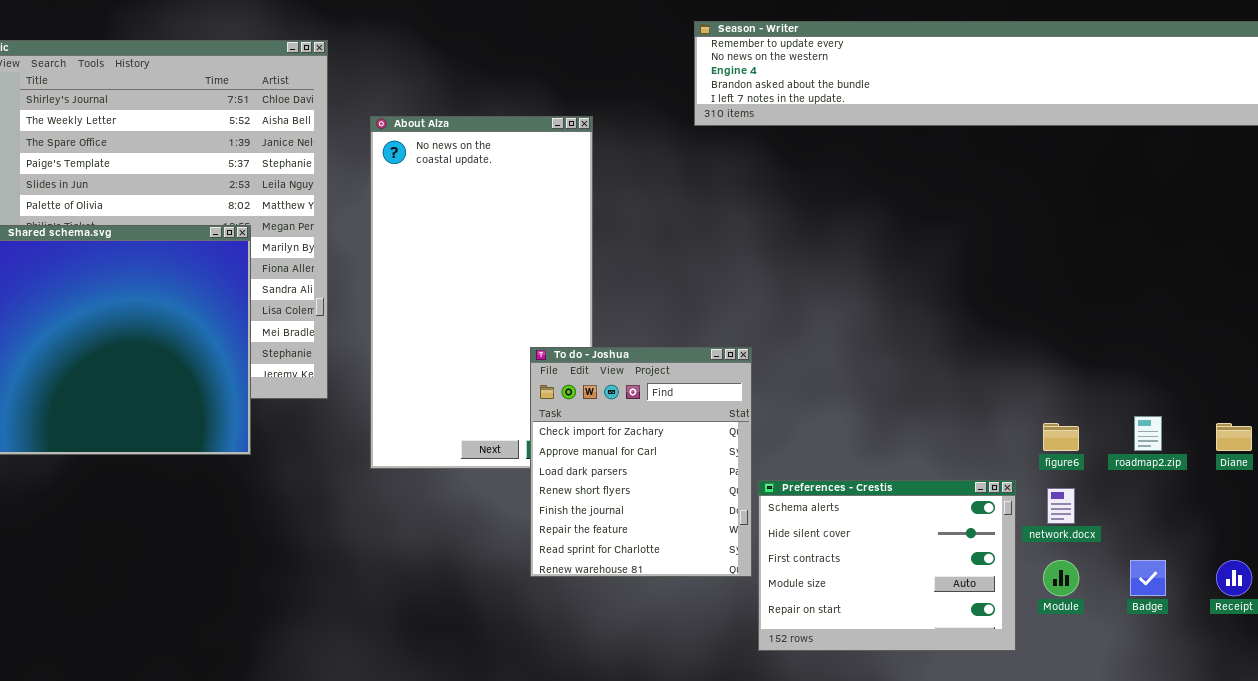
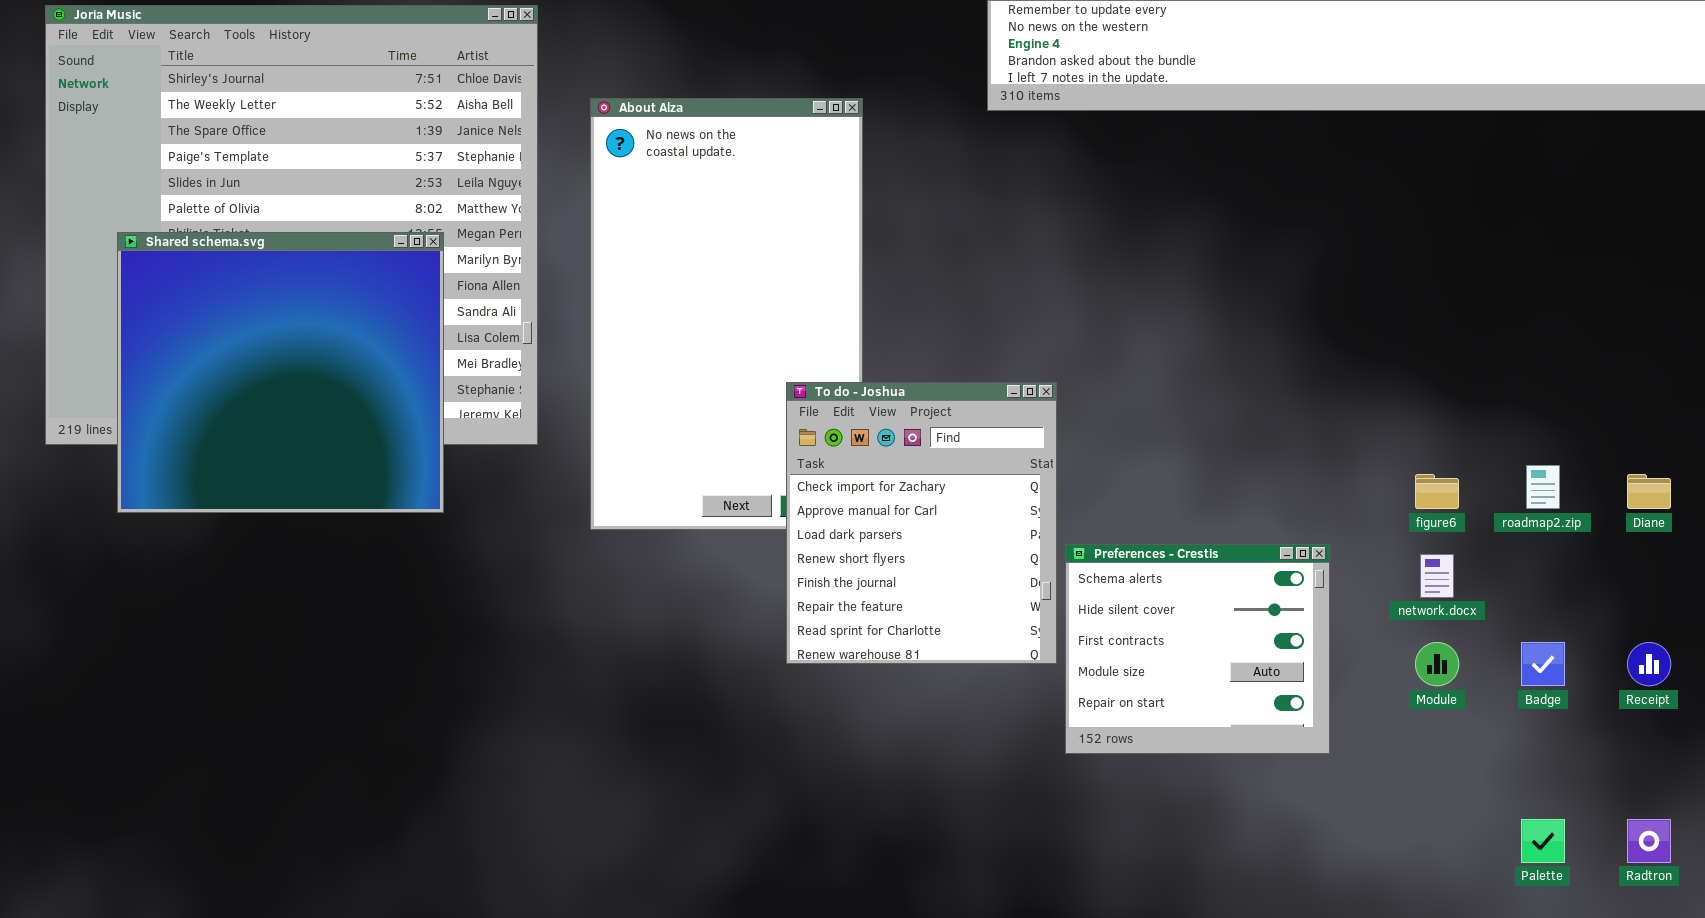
Preferences - Crestis: [758,480,1016,651] -> [1065,544,1330,754], resized

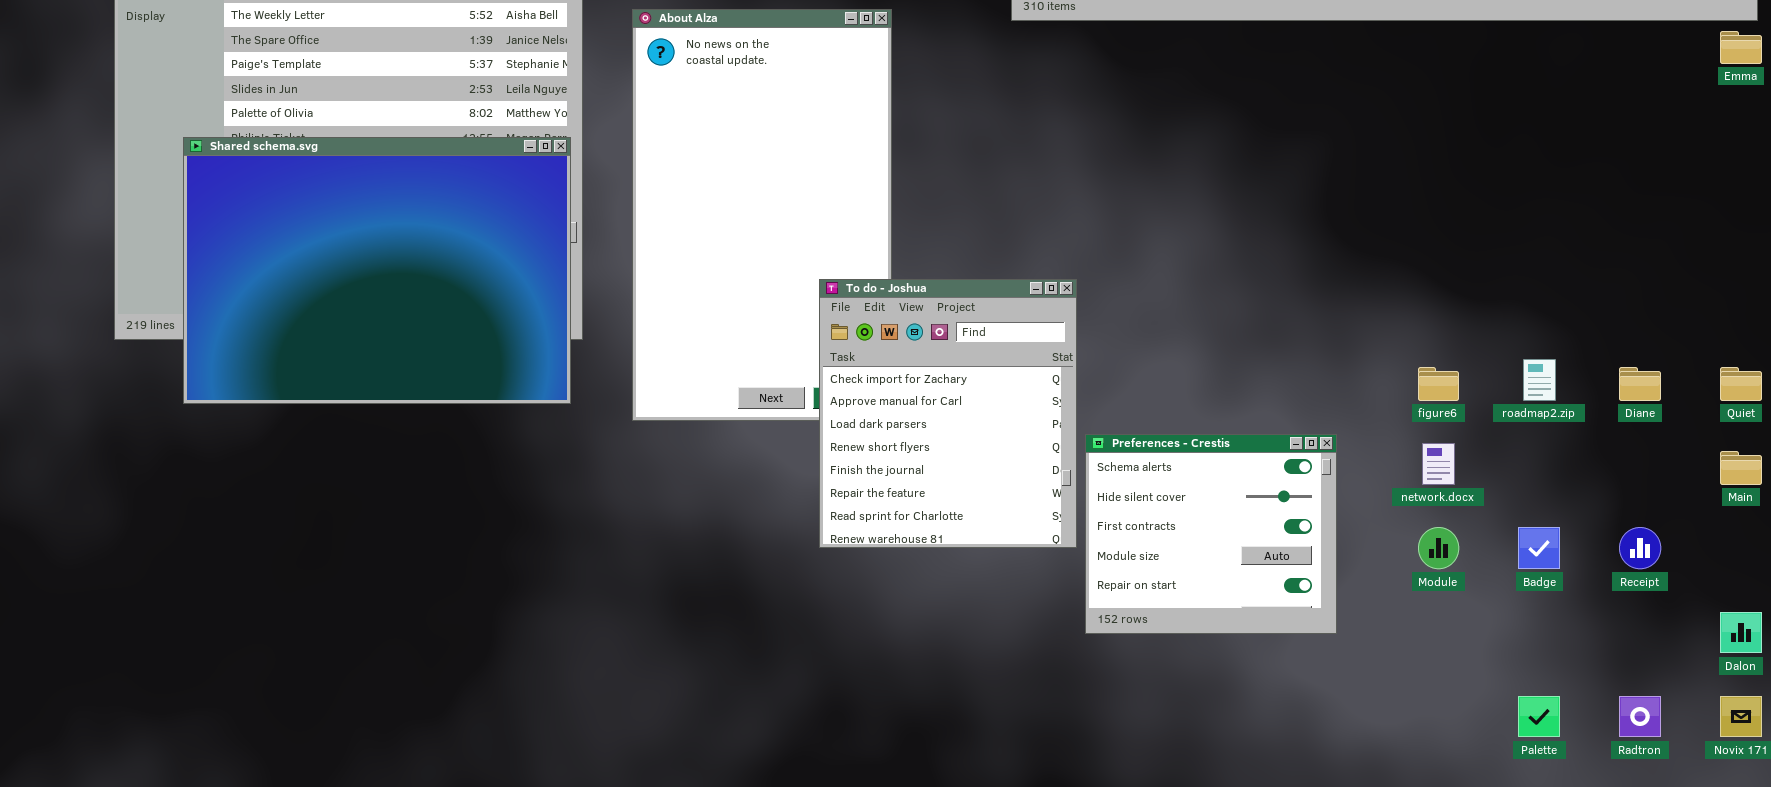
Shared schema.svg: [117,232,444,513] -> [183,137,571,404], resized

